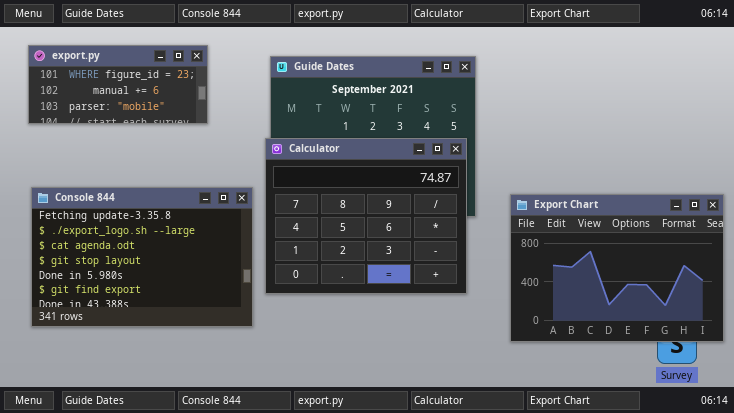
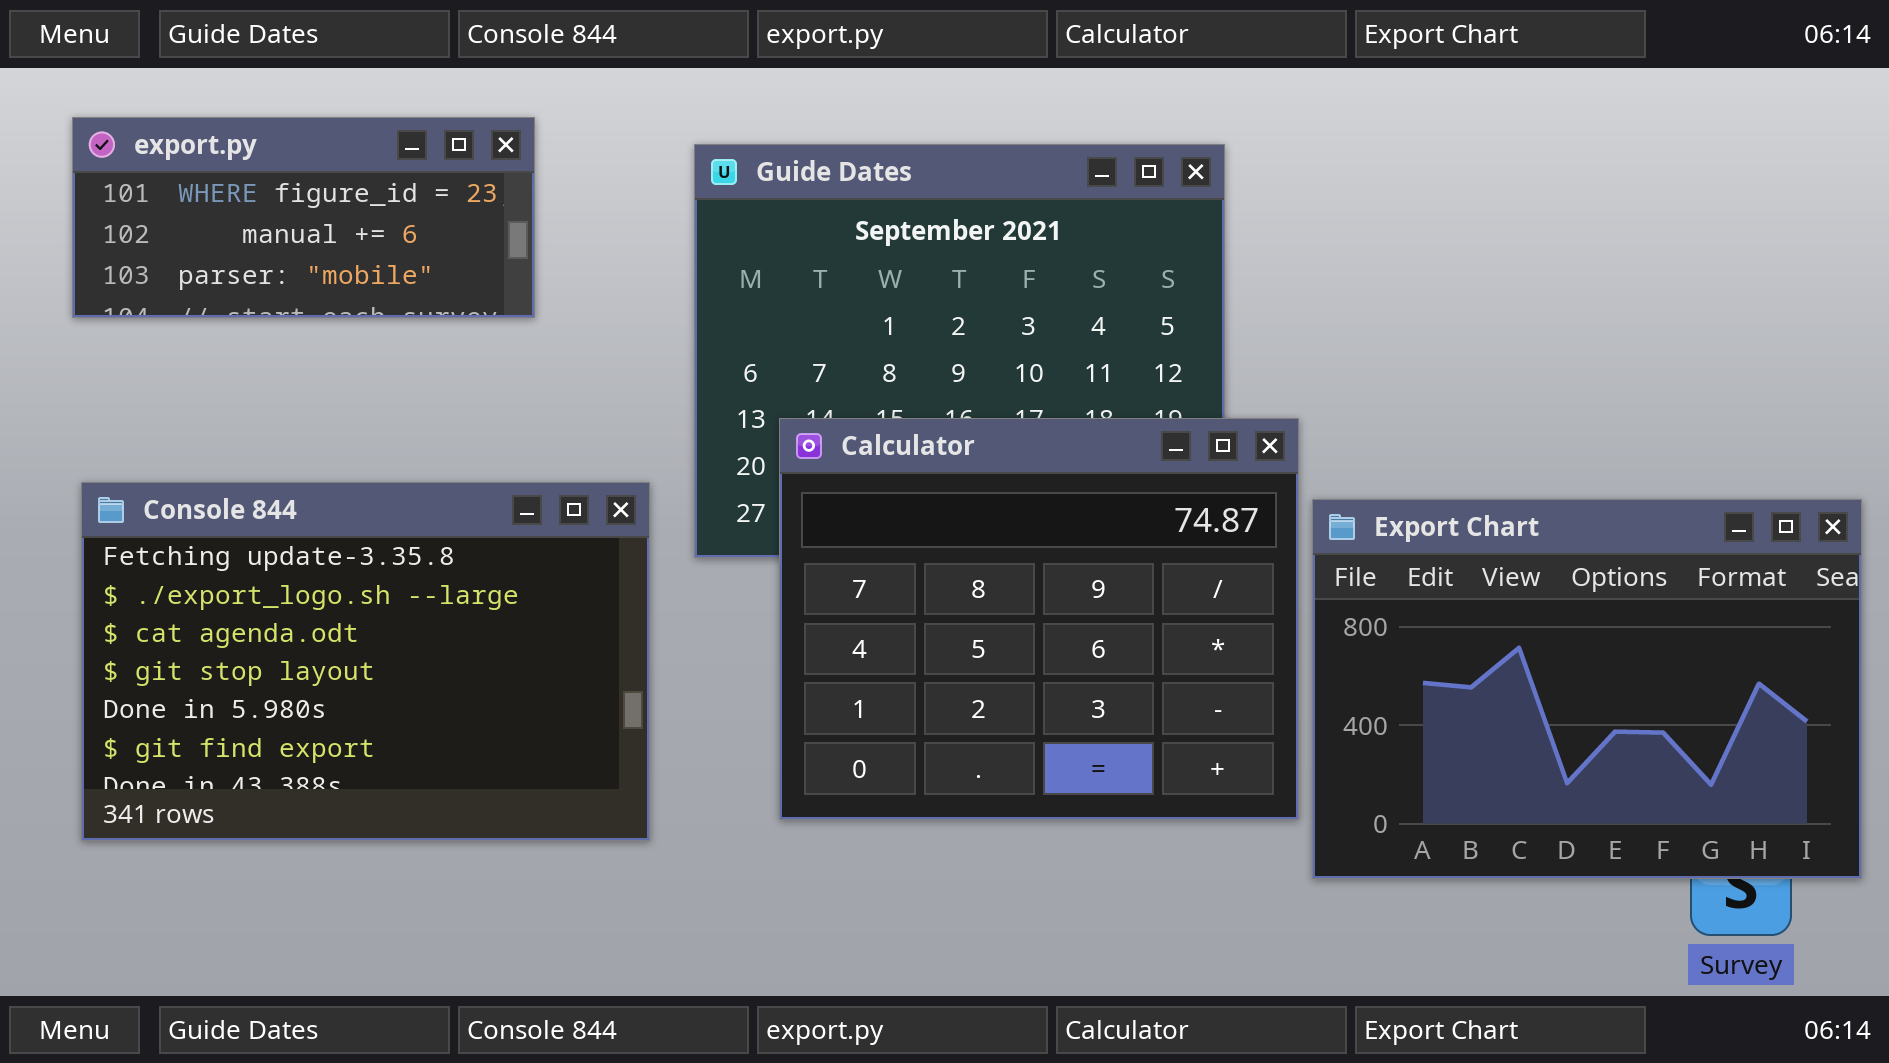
Calculator: [265,138,467,294] -> [779,418,1299,820], moved

